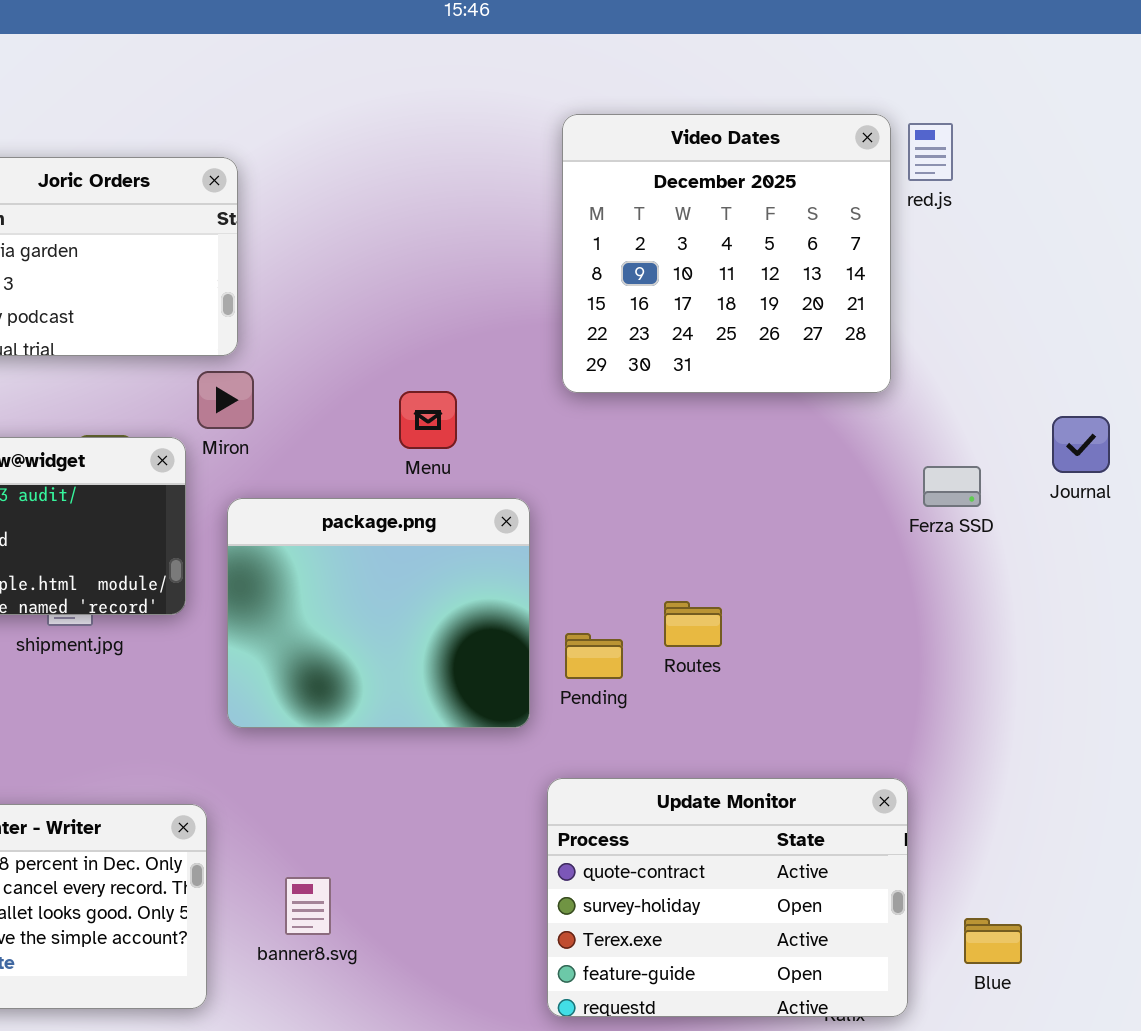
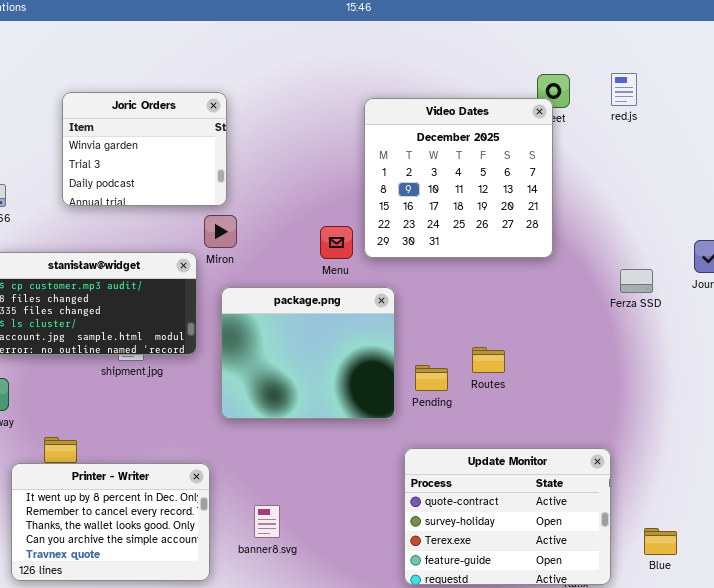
Video Dates: [562,114,891,393] -> [364,98,553,258], moved

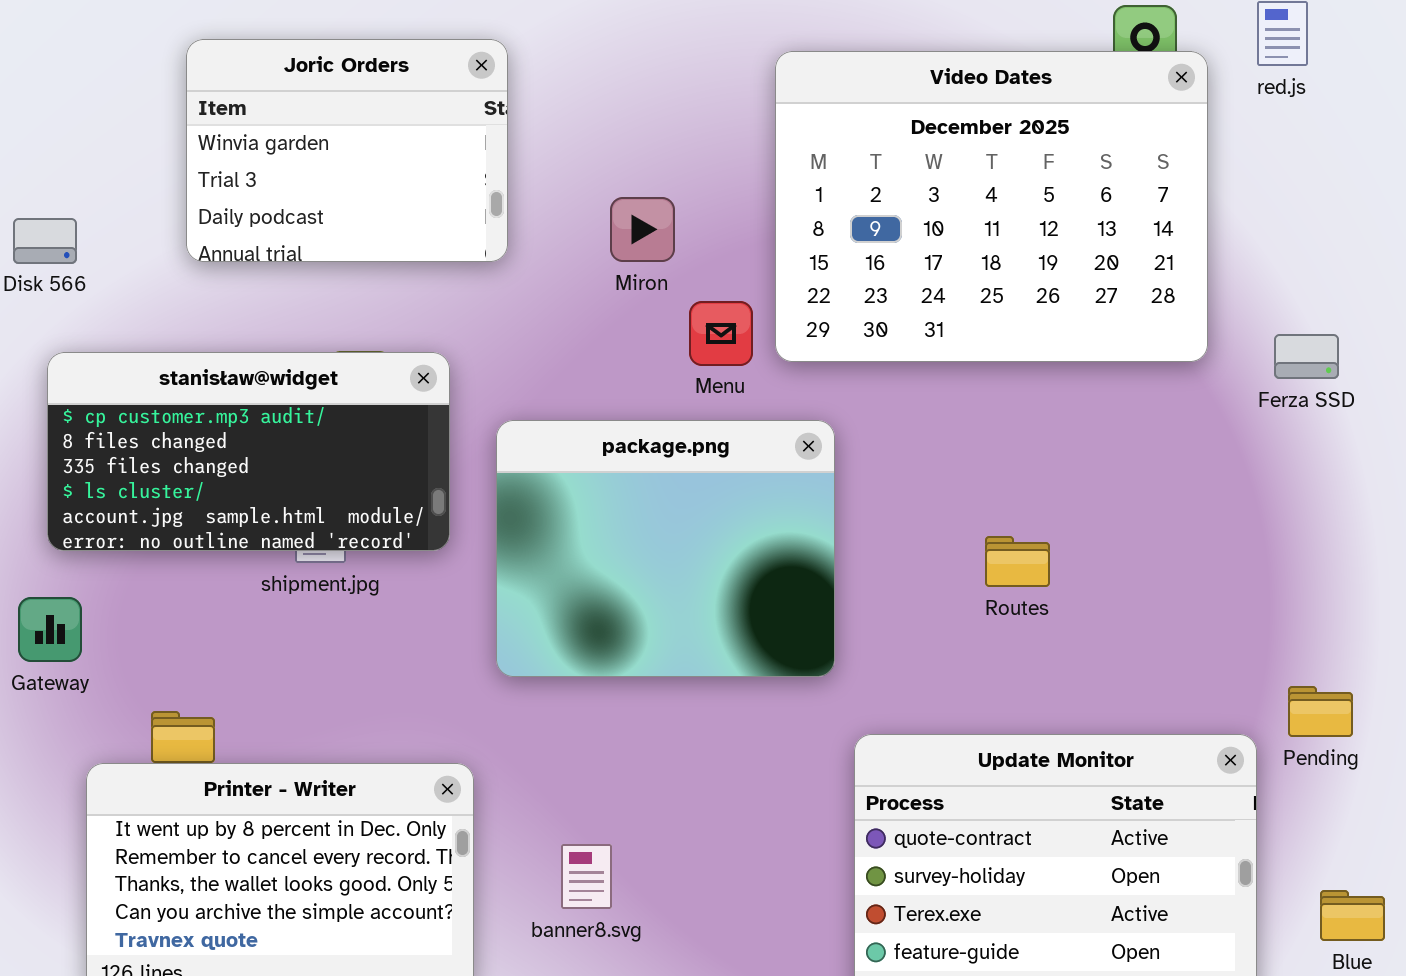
Video Dates: [364,98,553,258] -> [775,51,1208,362], resized
Miron: [204,215,237,248] -> [610,197,675,262], moved
Ferza SSD: [620,269,653,293] -> [1274,334,1339,379], moved
Pending: [415,365,448,391] -> [1288,686,1353,737], moved

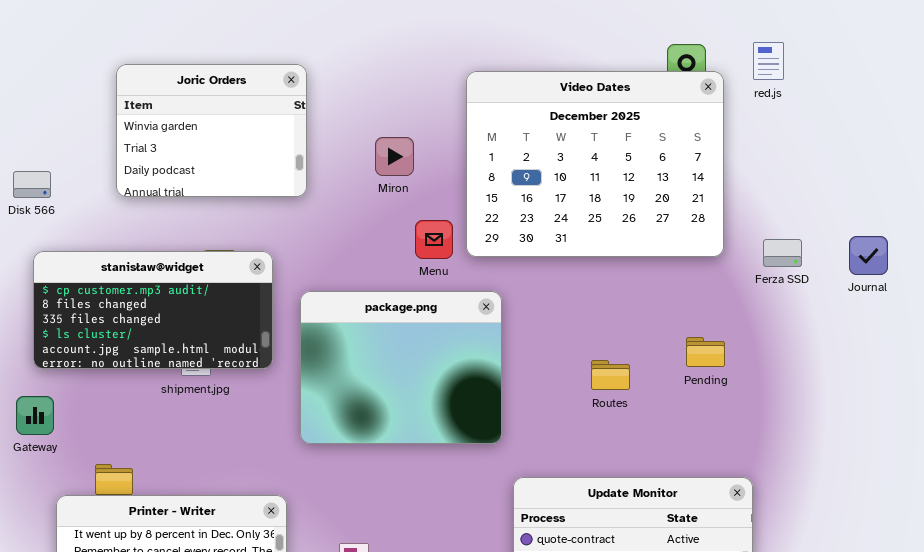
Miron: [610,197,675,262] -> [375,137,414,176], moved
Pending: [1288,686,1353,737] -> [686,337,725,367], moved

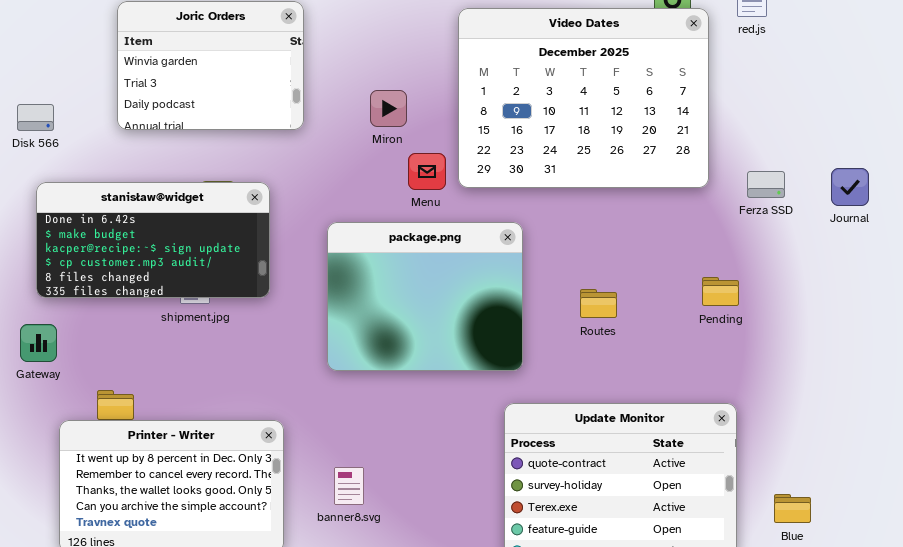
Miron: [375,137,414,176] -> [370,90,407,127], moved
stanisław@widget: [33,251,273,369] -> [36,182,270,298], scrolled up 3 rows
package.png: [300,291,502,444] -> [327,222,523,371], moved
Pending: [686,337,725,367] -> [702,277,739,306], moved

